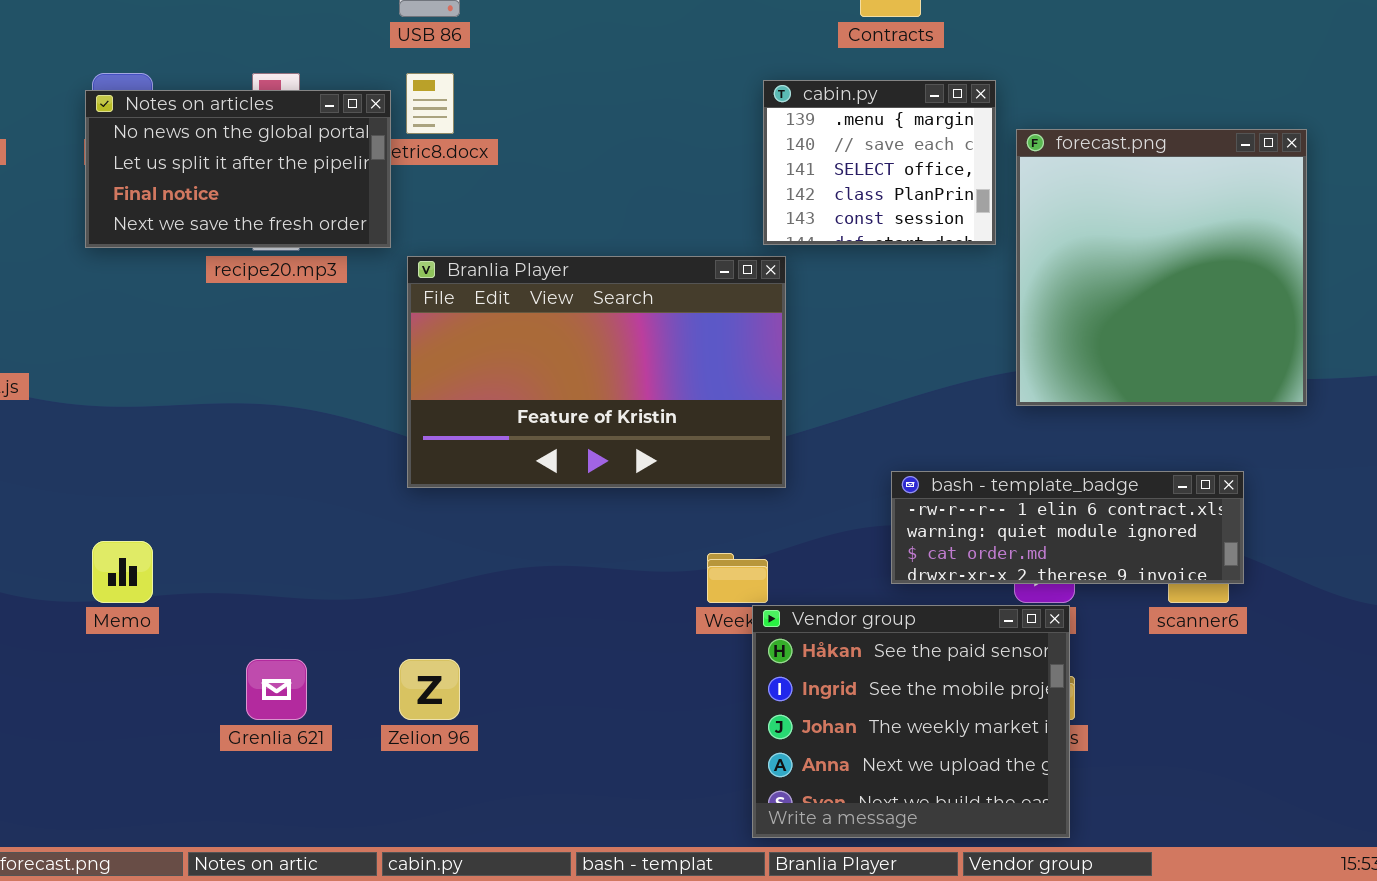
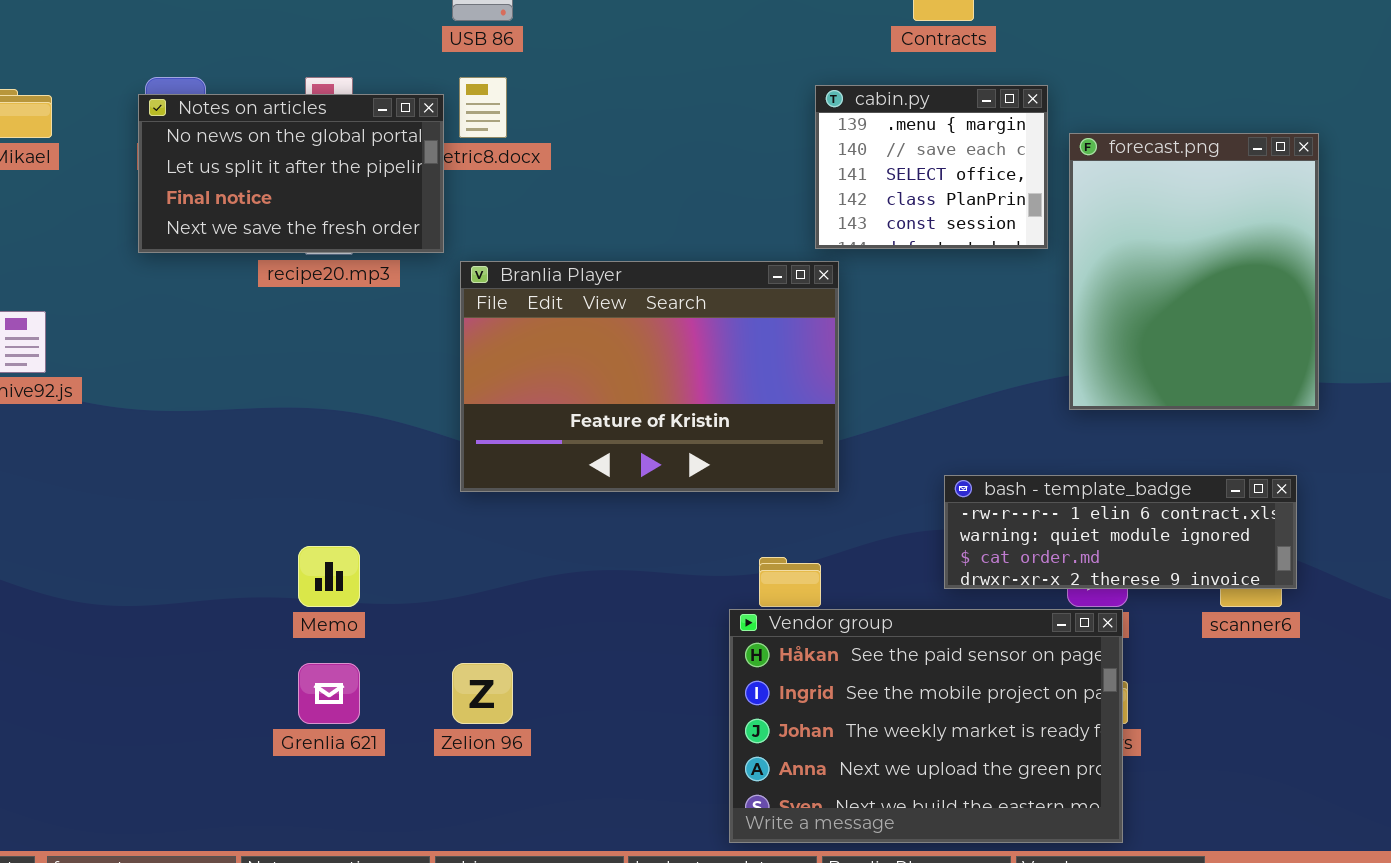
forecast.png: [1016,129,1307,406] -> [1069,133,1319,410], resized
Memo: [92,541,153,603] -> [298,546,360,607], moved
Vendor group: [752,605,1070,838] -> [729,609,1123,843], resized

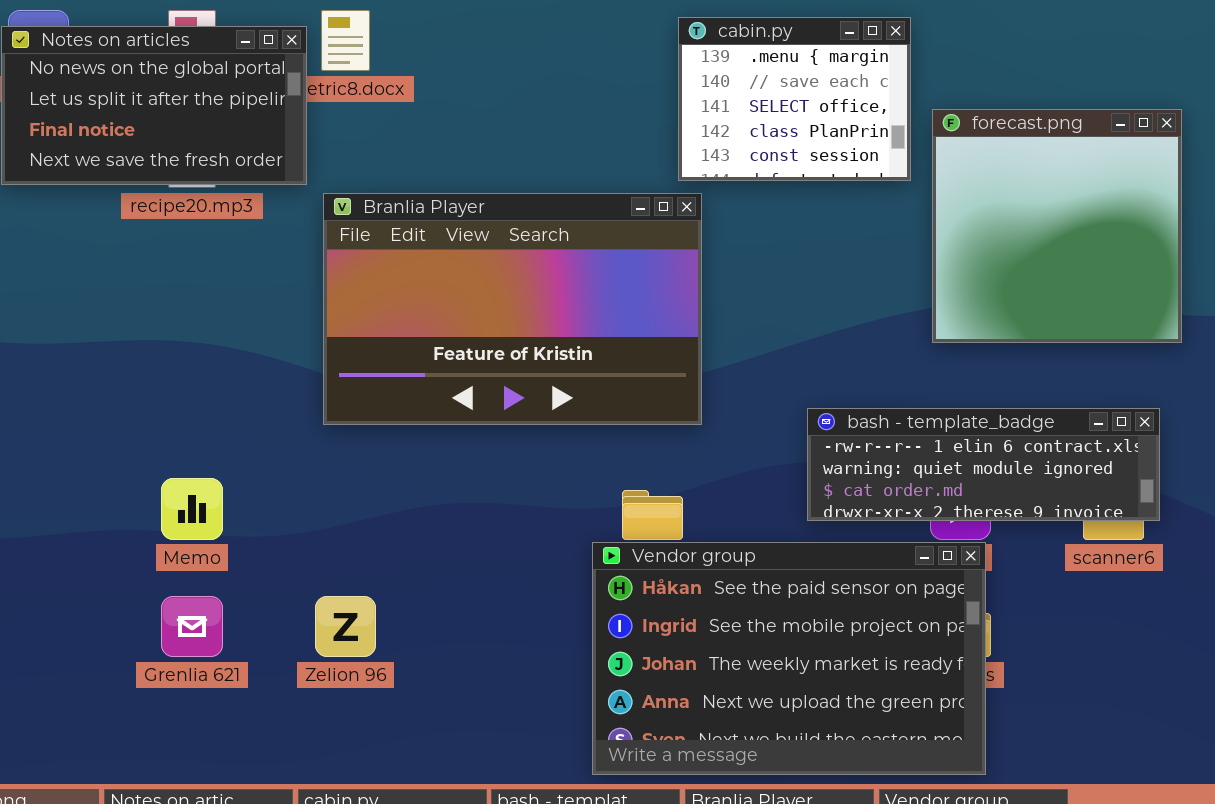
forecast.png: [1069,133,1319,410] -> [932,109,1182,343], resized

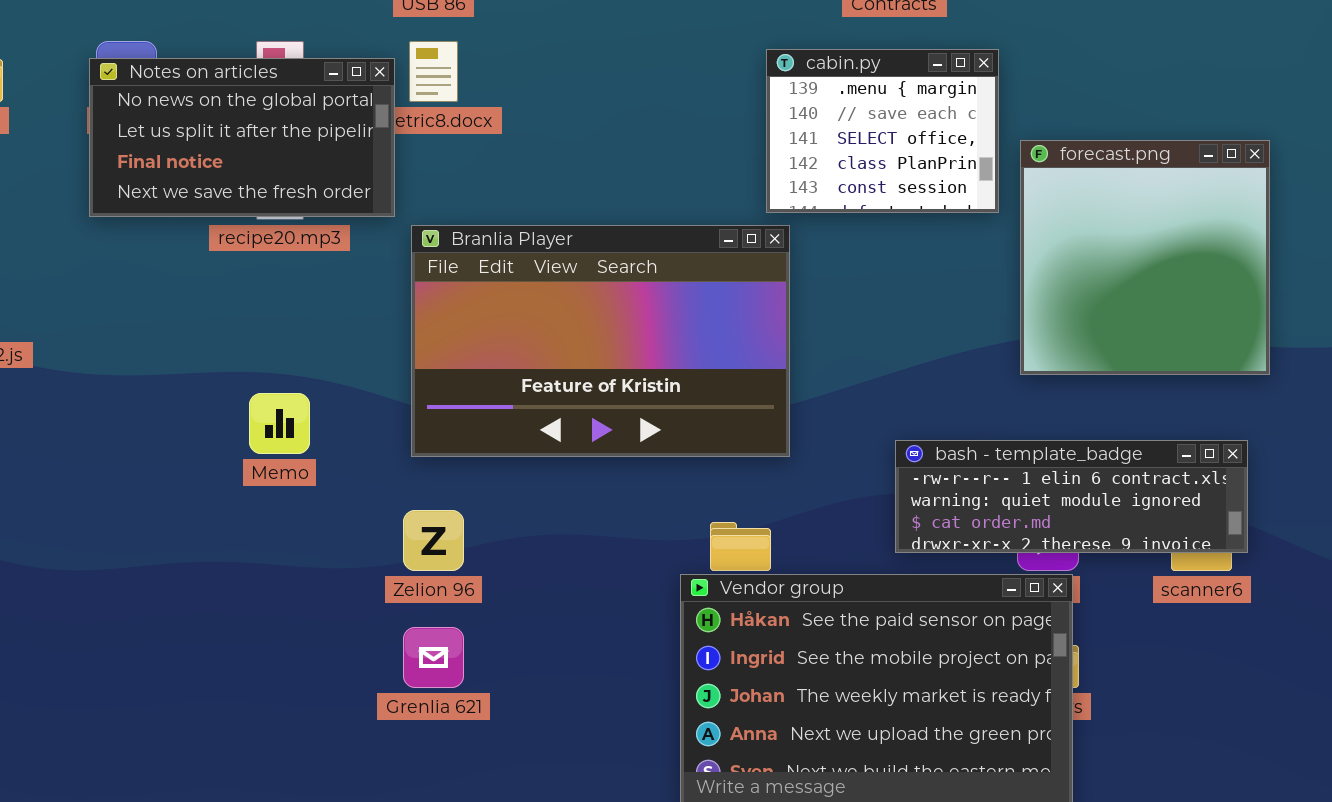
Memo: [161,478,223,540] -> [249,393,310,454], moved
Grenlia 621: [161,596,223,657] -> [403,627,464,688], moved
Zelion 96: [315,596,376,657] -> [403,510,464,571], moved

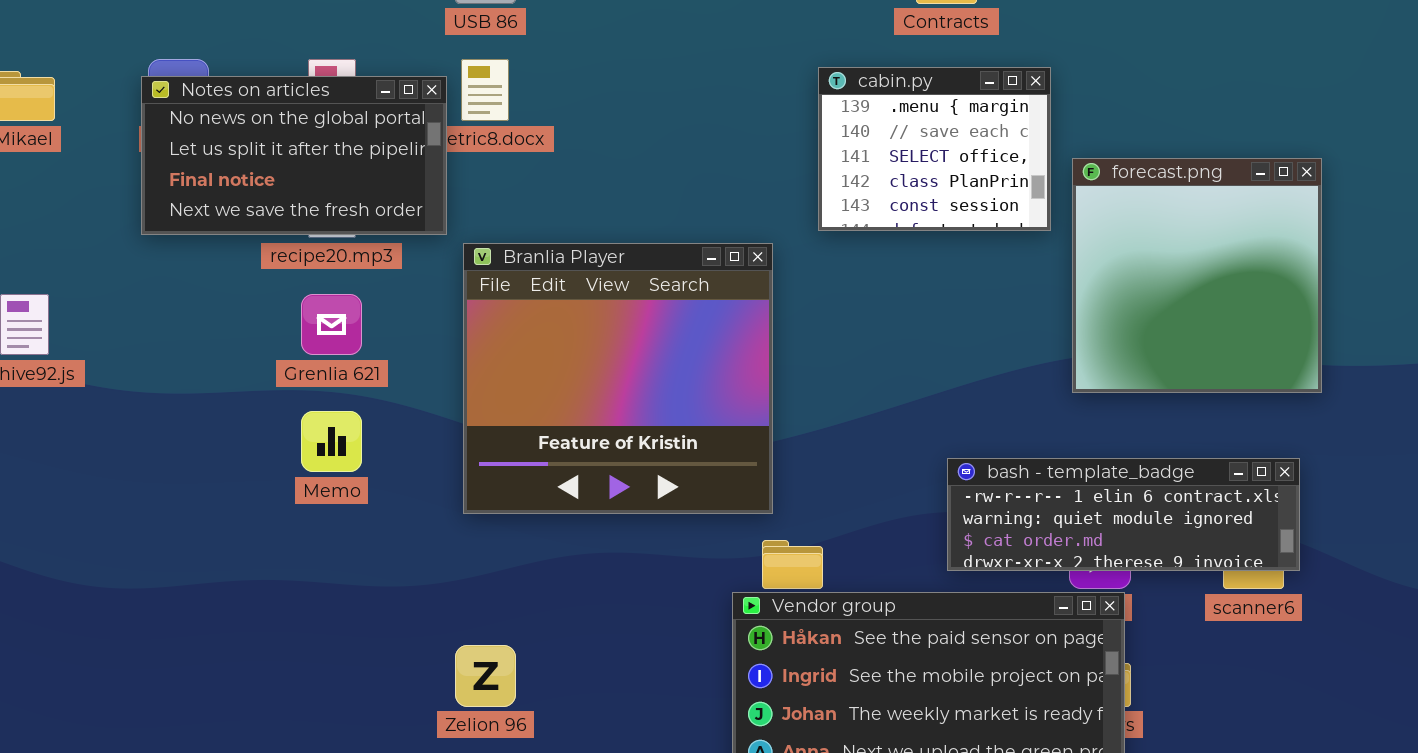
Branlia Player: [411,225,790,457] -> [463,243,773,514], resized
Zelion 96: [403,510,464,571] -> [455,645,516,707], moved
Grenlia 621: [403,627,464,688] -> [301,294,362,355], moved

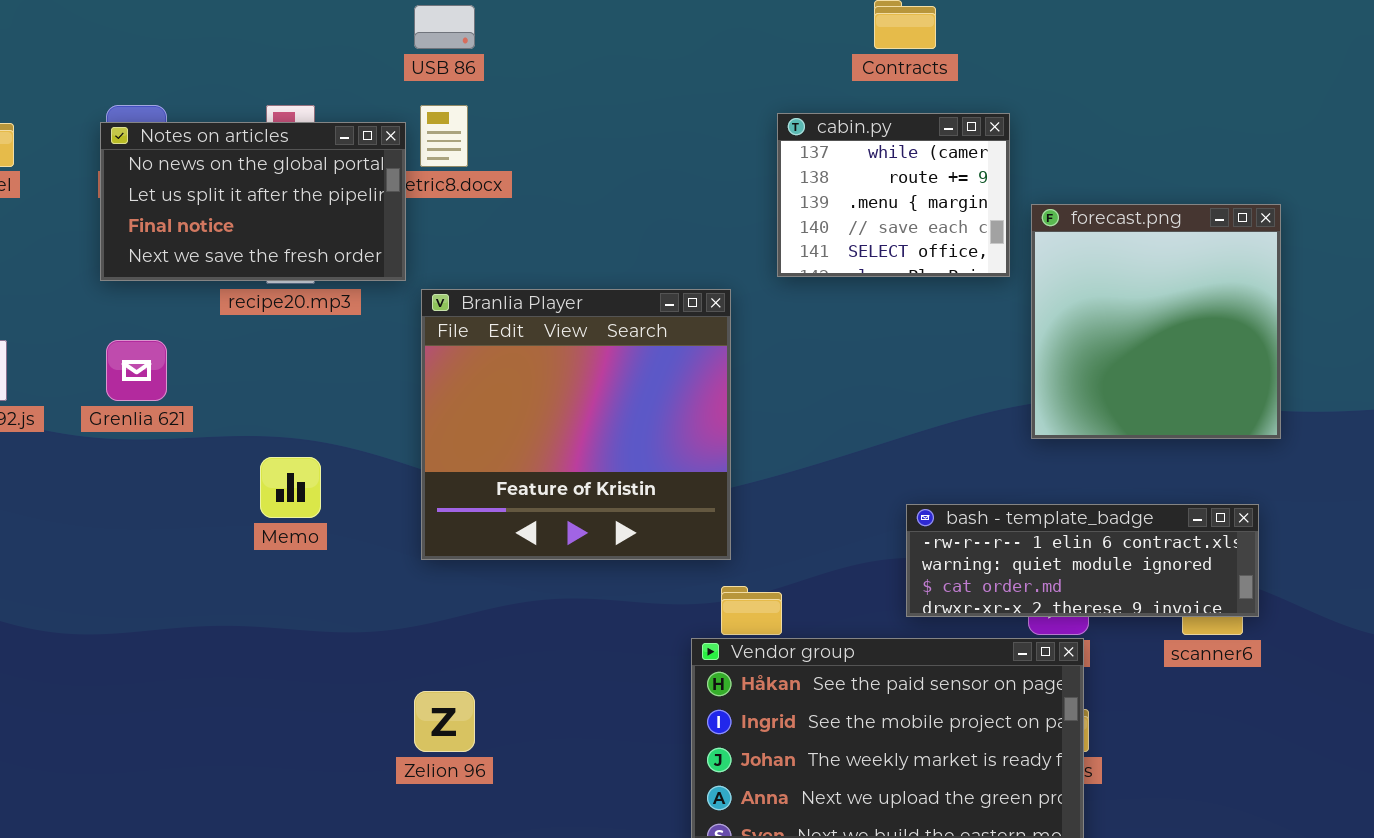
cabin.py: [818,67,1051,231] -> [777,113,1010,277], scrolled up 2 rows
Grenlia 621: [301,294,362,355] -> [106,340,167,401], moved

